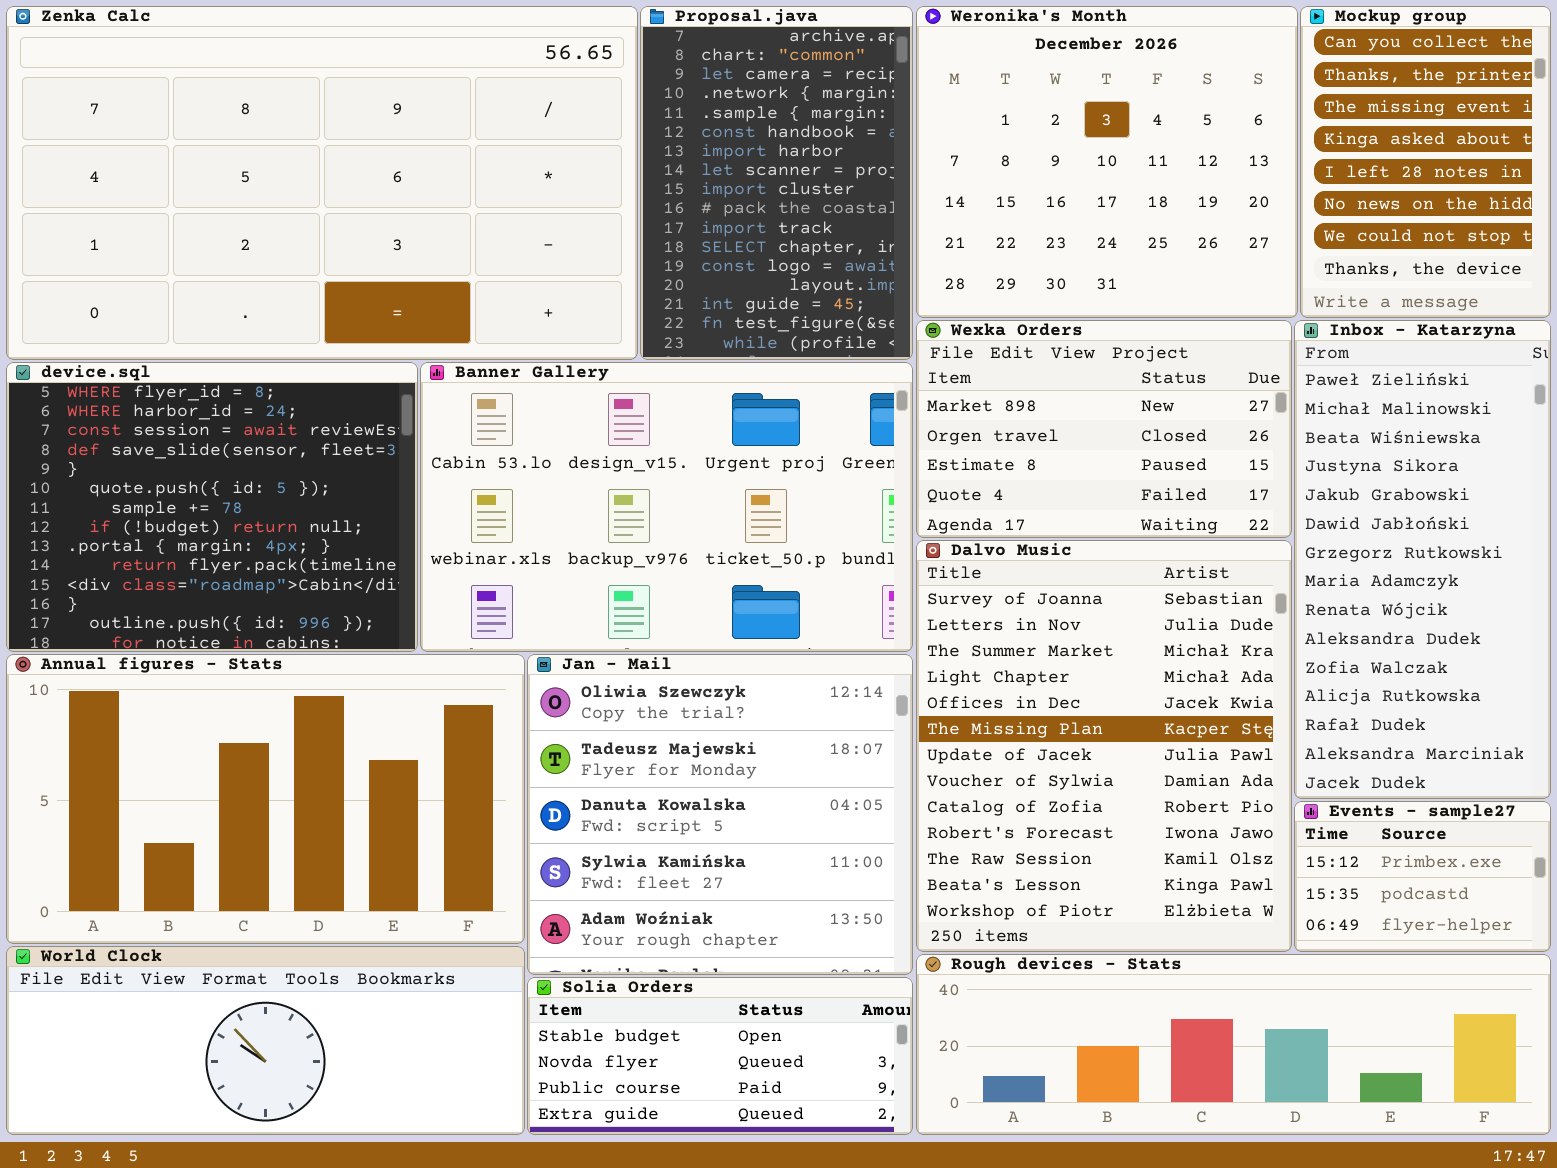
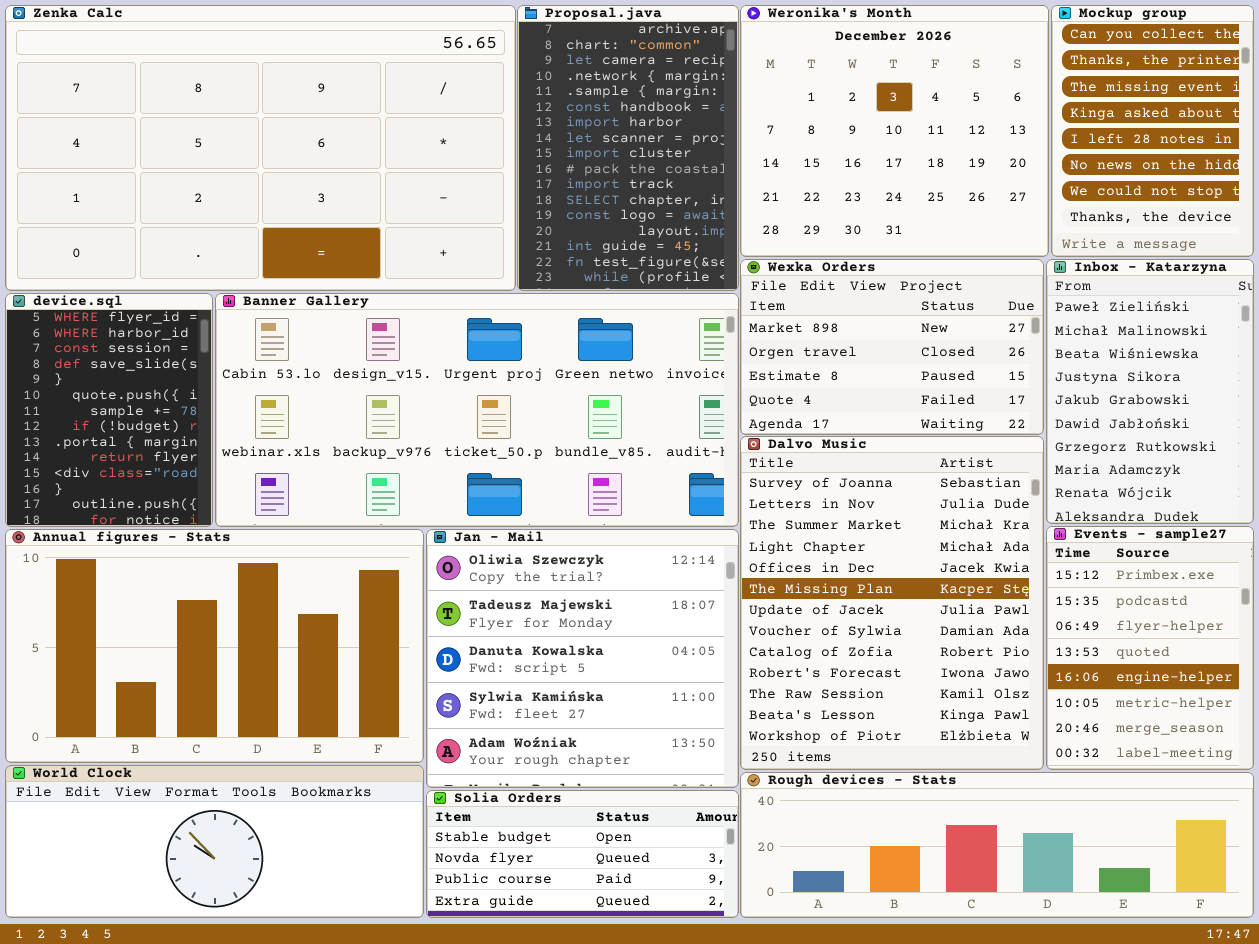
Inbox - Katarzyna: [1294,320,1551,799] -> [1046,259,1254,524], resized
device.sql: [6,362,418,652] -> [5,293,213,527], resized
Banner Gallery: [420,362,913,652] -> [215,293,739,527], resized
Events - sample27: [1294,801,1551,952] -> [1046,526,1254,770], resized

